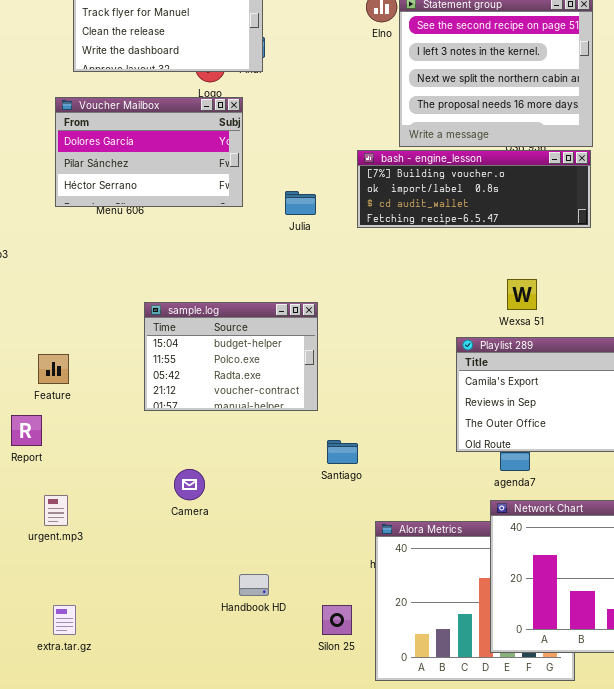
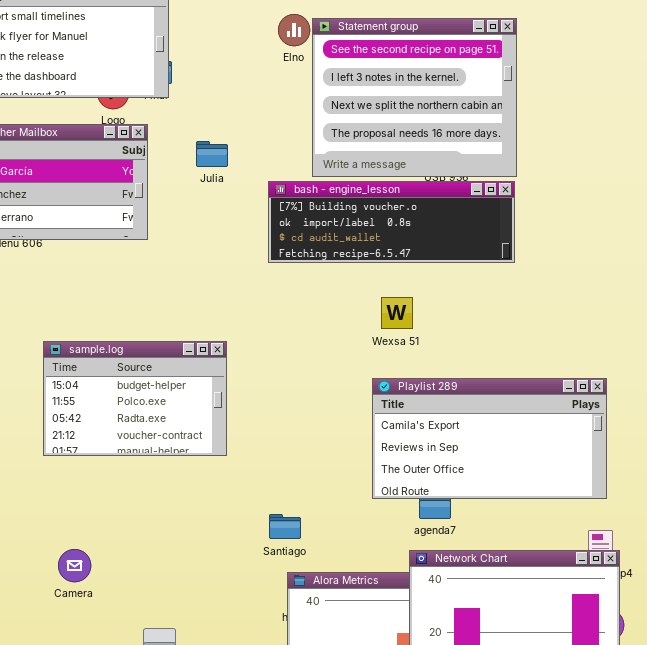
Julia: [285,191,316,215] -> [196,141,228,167], moved
Wexsa 51: [507,279,537,310] -> [381,297,413,329], moved
Santiago: [327,440,358,464] -> [269,514,301,539], moved
Camera: [174,469,205,500] -> [58,549,91,582], moved

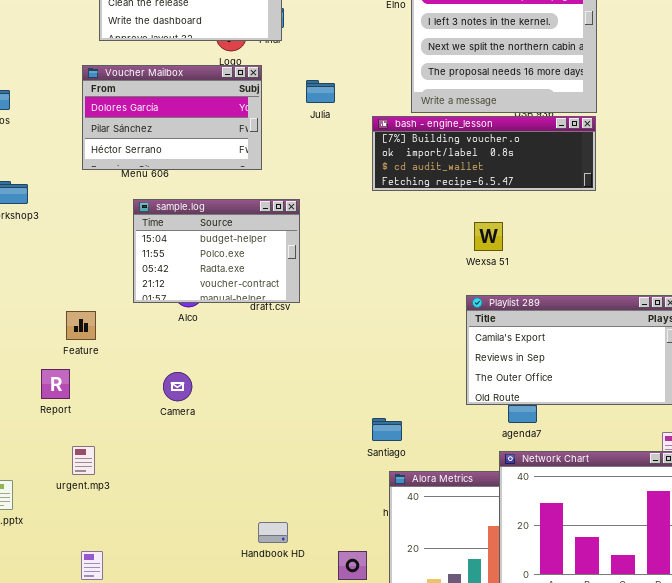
sample.log: [43,341,227,456] -> [133,199,300,303], moved
Camera: [58,549,91,582] -> [163,372,192,401], moved

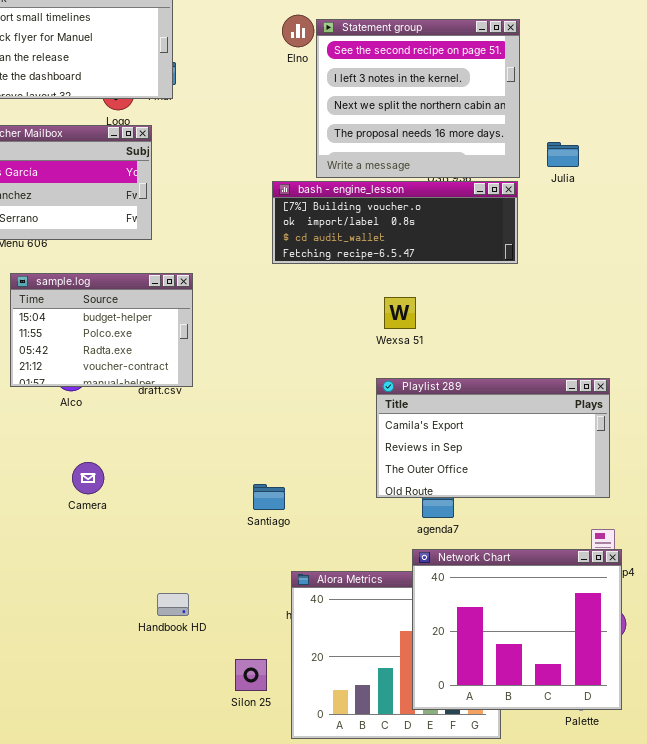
Julia: [306,80,335,103] -> [547,142,579,167], moved
Camera: [163,372,192,401] -> [72,462,104,494], moved
Santiago: [372,418,402,441] -> [253,484,285,510], moved
Handbook HD: [258,522,288,543] -> [157,593,189,616], moved

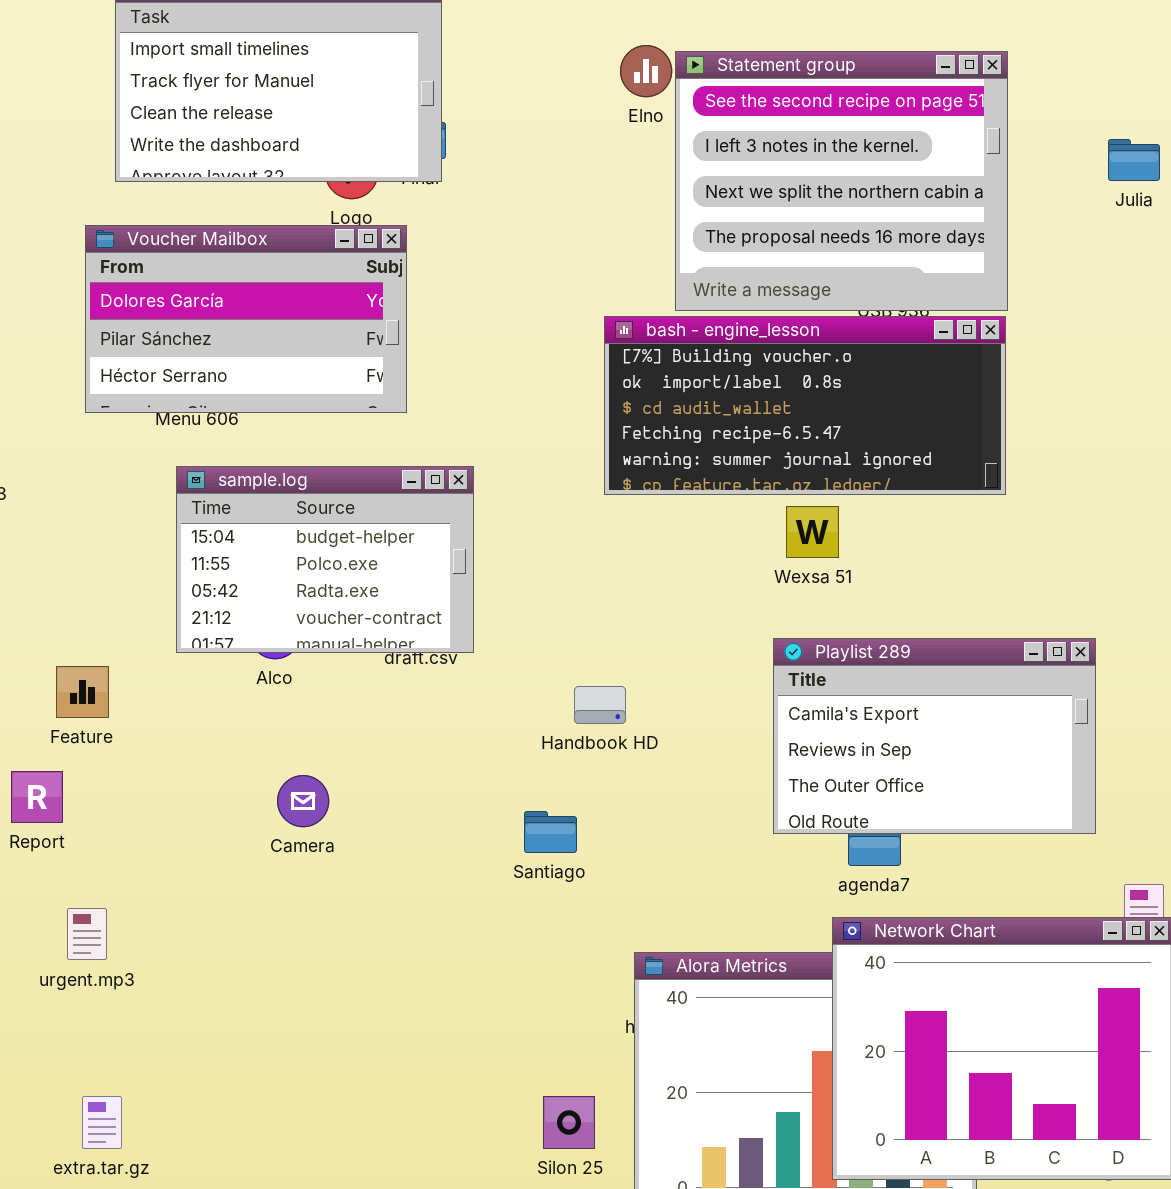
Julia: [547,142,579,167] -> [1108,139,1160,181], moved
bash - engine_lesson: [272,181,518,264] -> [604,316,1006,495], resized
Playlist 289: [376,378,610,498] -> [773,638,1096,834], resized
Santiago: [253,484,285,510] -> [524,811,577,853], moved
Handbook HD: [157,593,189,616] -> [574,686,626,724], moved

